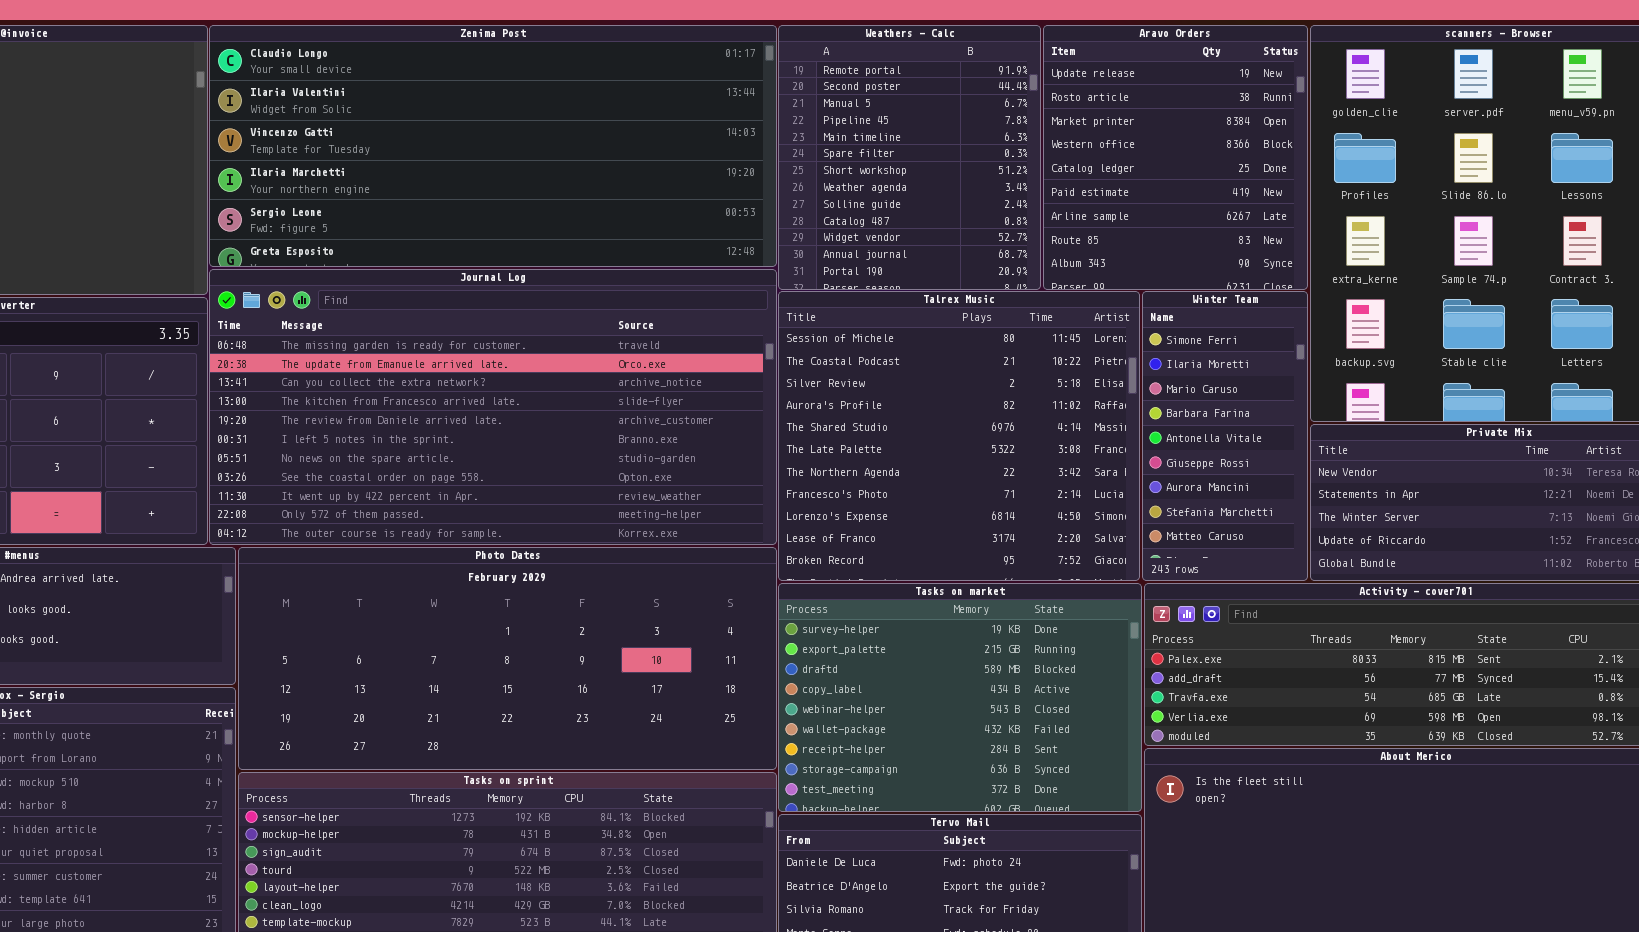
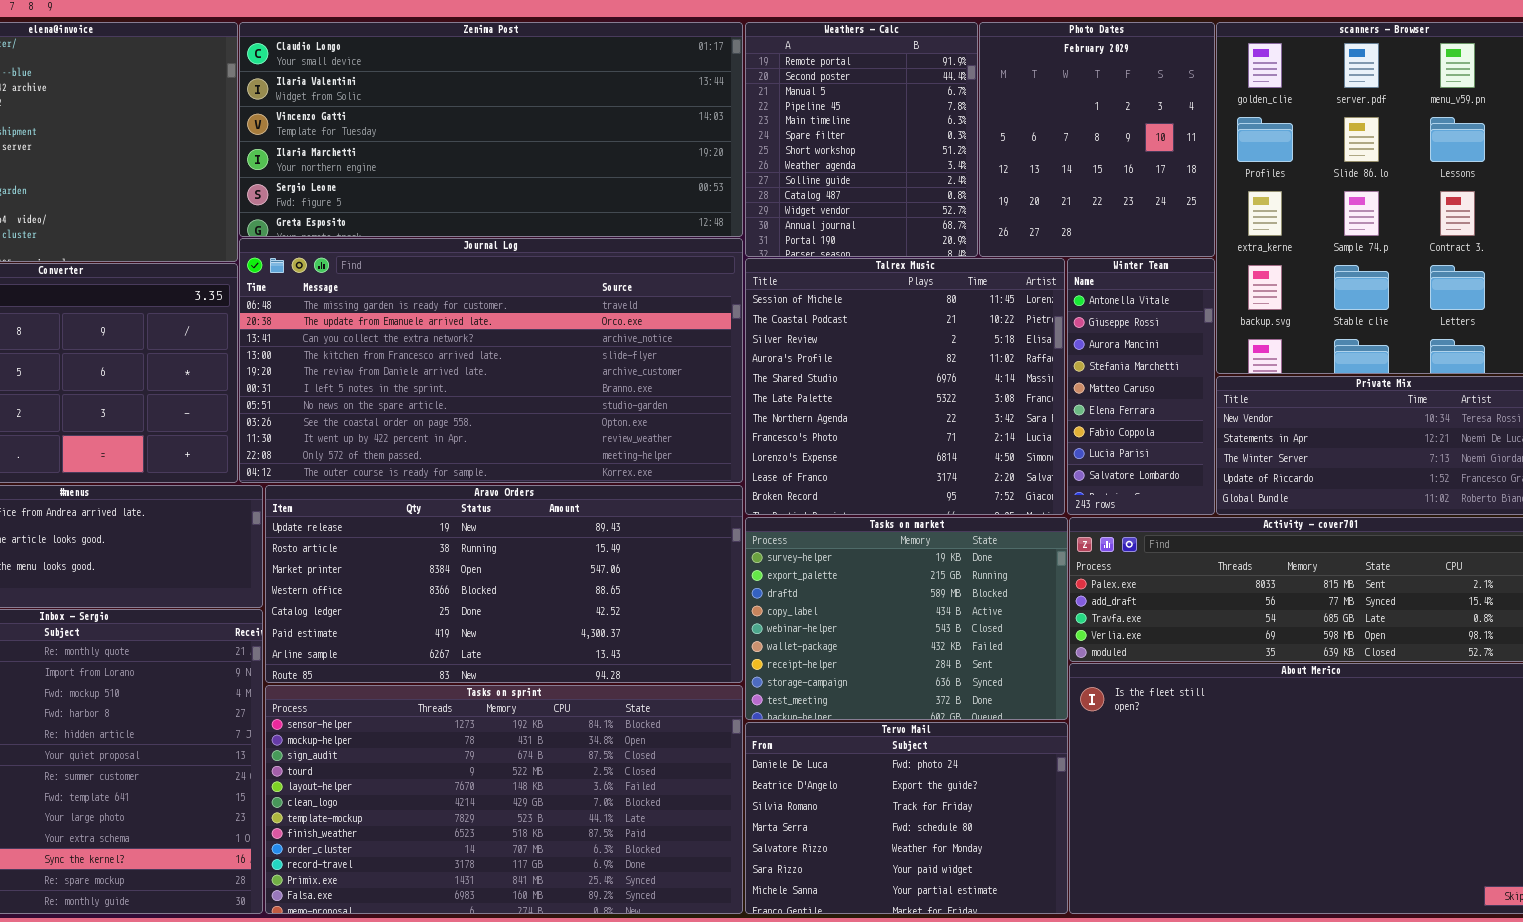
Aravo Orders: [1043,25,1308,290] -> [265,485,743,683], moved, resized
Winter Team: [1142,291,1308,581] -> [1067,258,1215,515], scrolled down 4 rows
Photo Dates: [238,547,777,770] -> [979,22,1215,257], moved, resized

